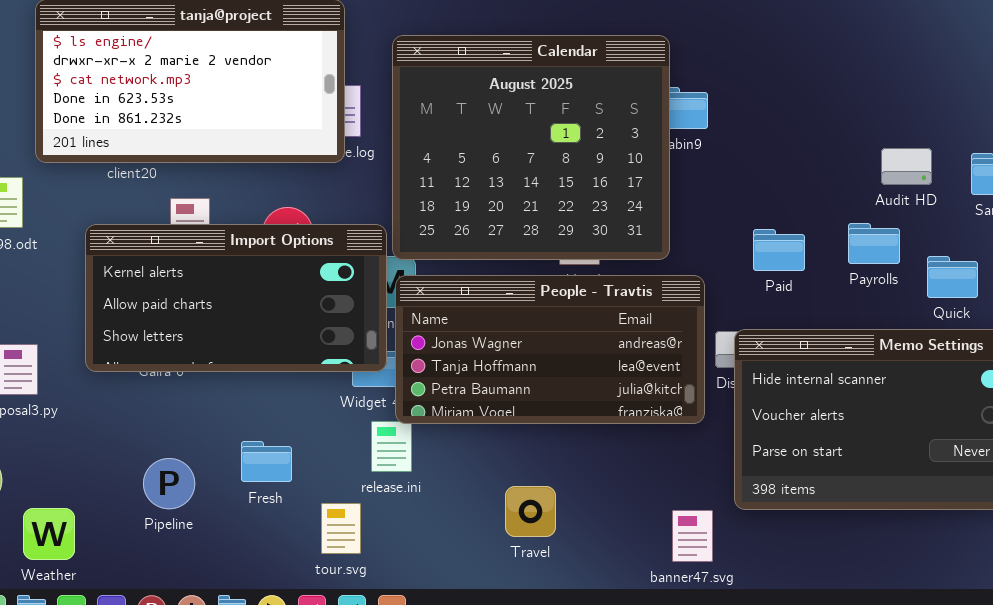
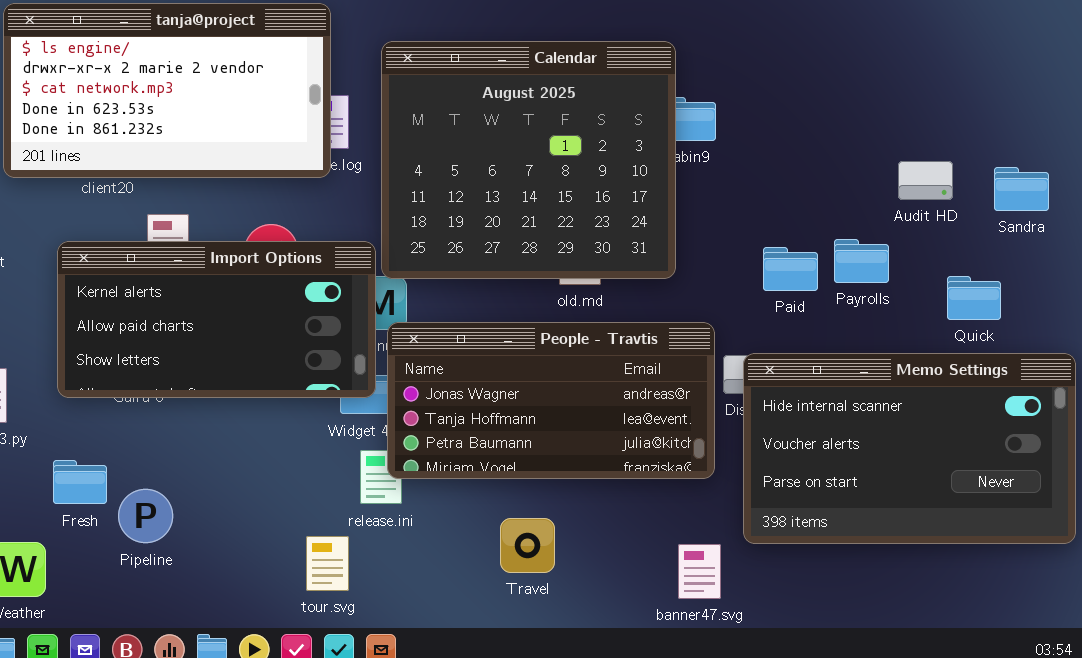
Payrolls: [848,223,900,264] -> [834,239,889,283], moved
People - Travtis: [395,275,705,424] -> [387,322,715,479], moved
Fresh: [241,441,292,482] -> [53,460,107,504], moved

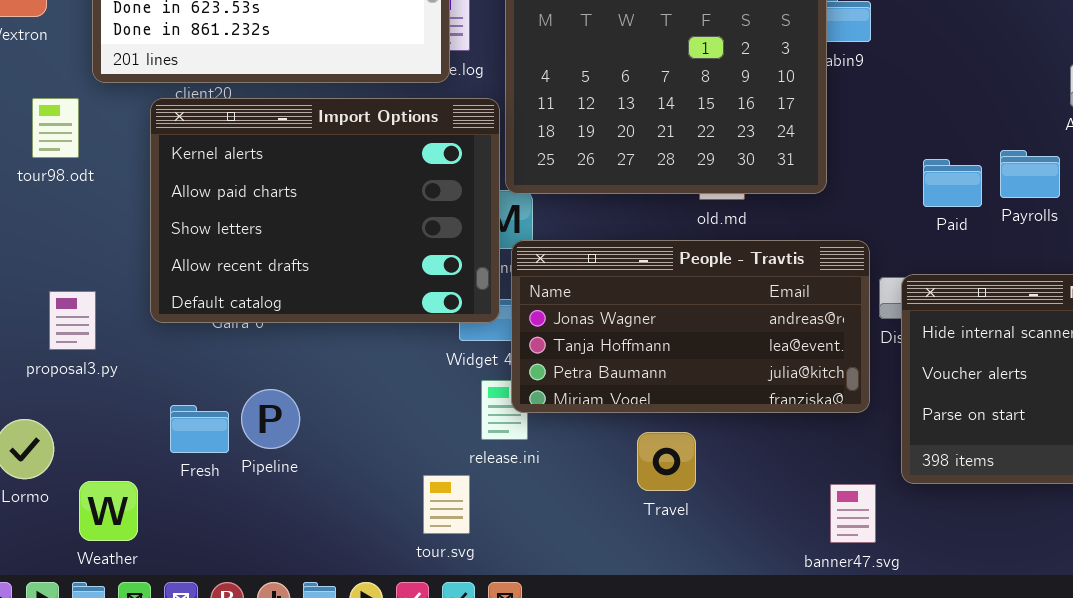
Import Options: [57,241,376,398] -> [150,98,500,323], resized
Fresh: [53,460,107,504] -> [170,405,229,453], moved
Pipeline: [118,489,173,543] -> [241,389,300,449], moved
Travel: [500,518,555,573] -> [637,432,696,491], moved

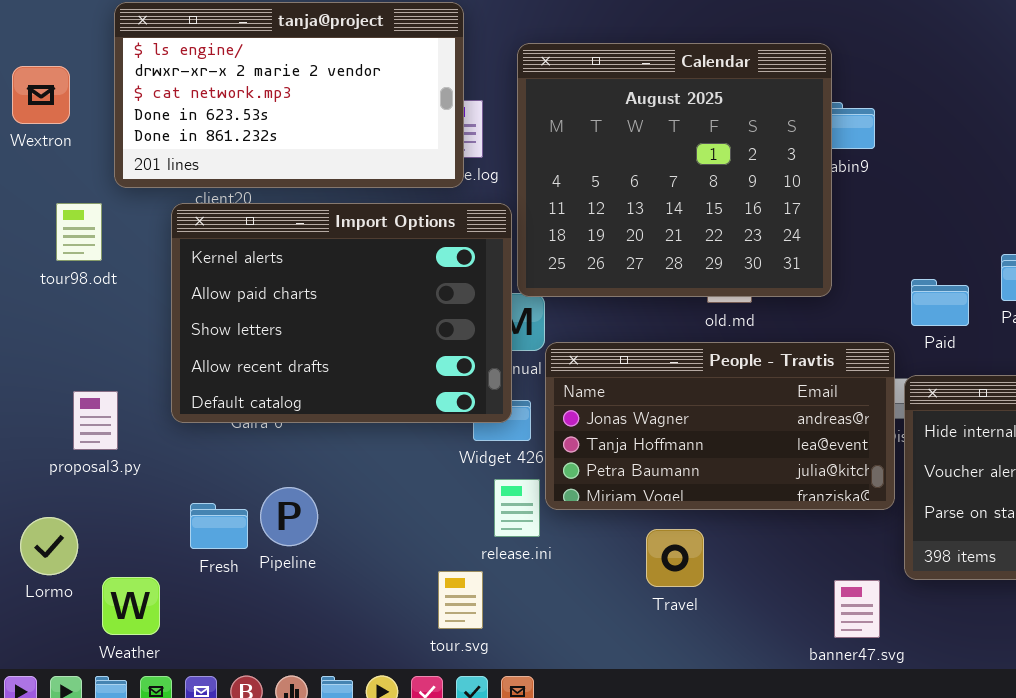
Paid: [923,159,982,207] -> [911,279,969,326], moved
People - Travtis: [511,240,870,413] -> [545,342,895,510], moved

